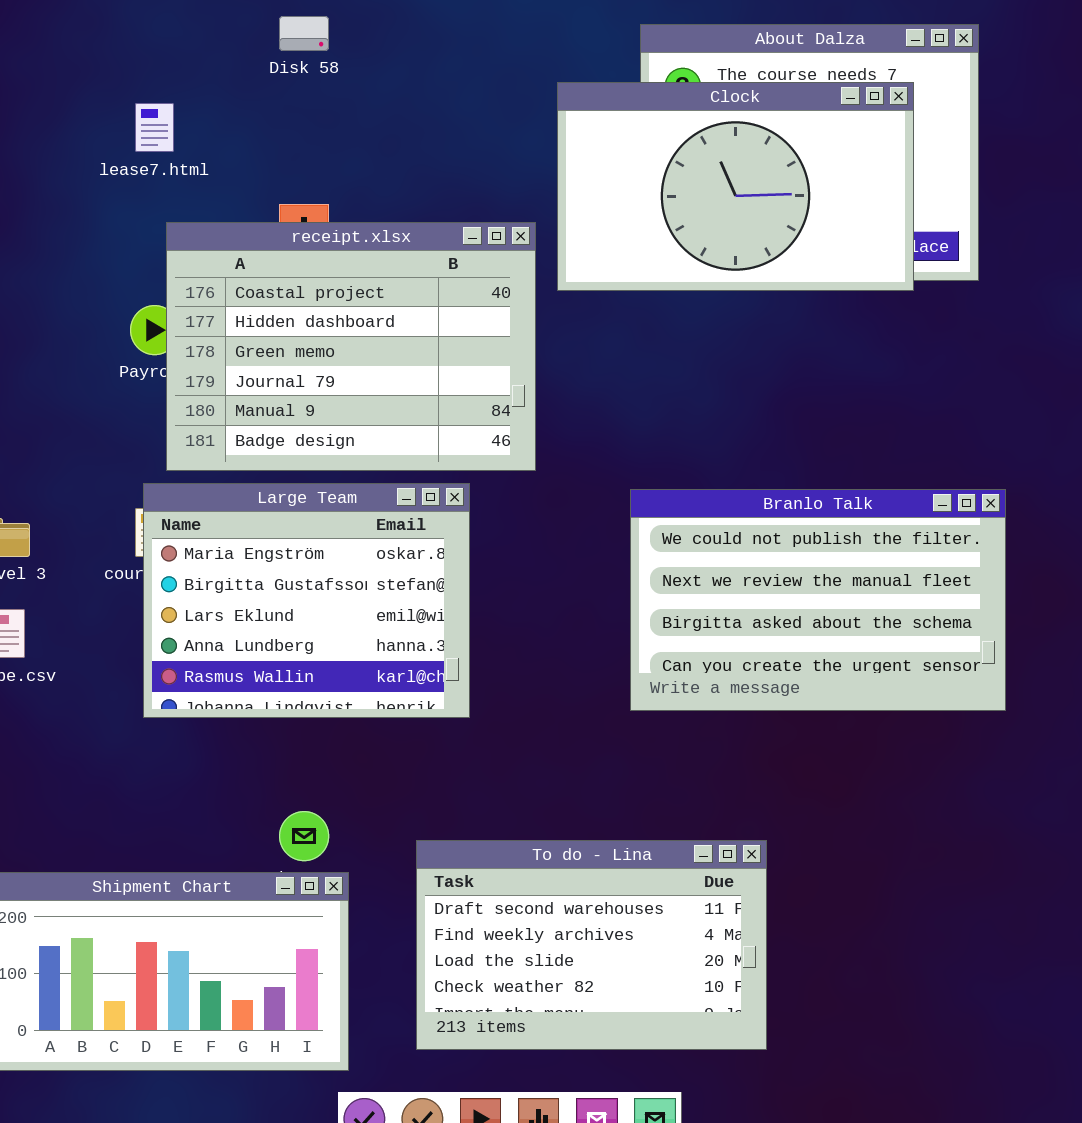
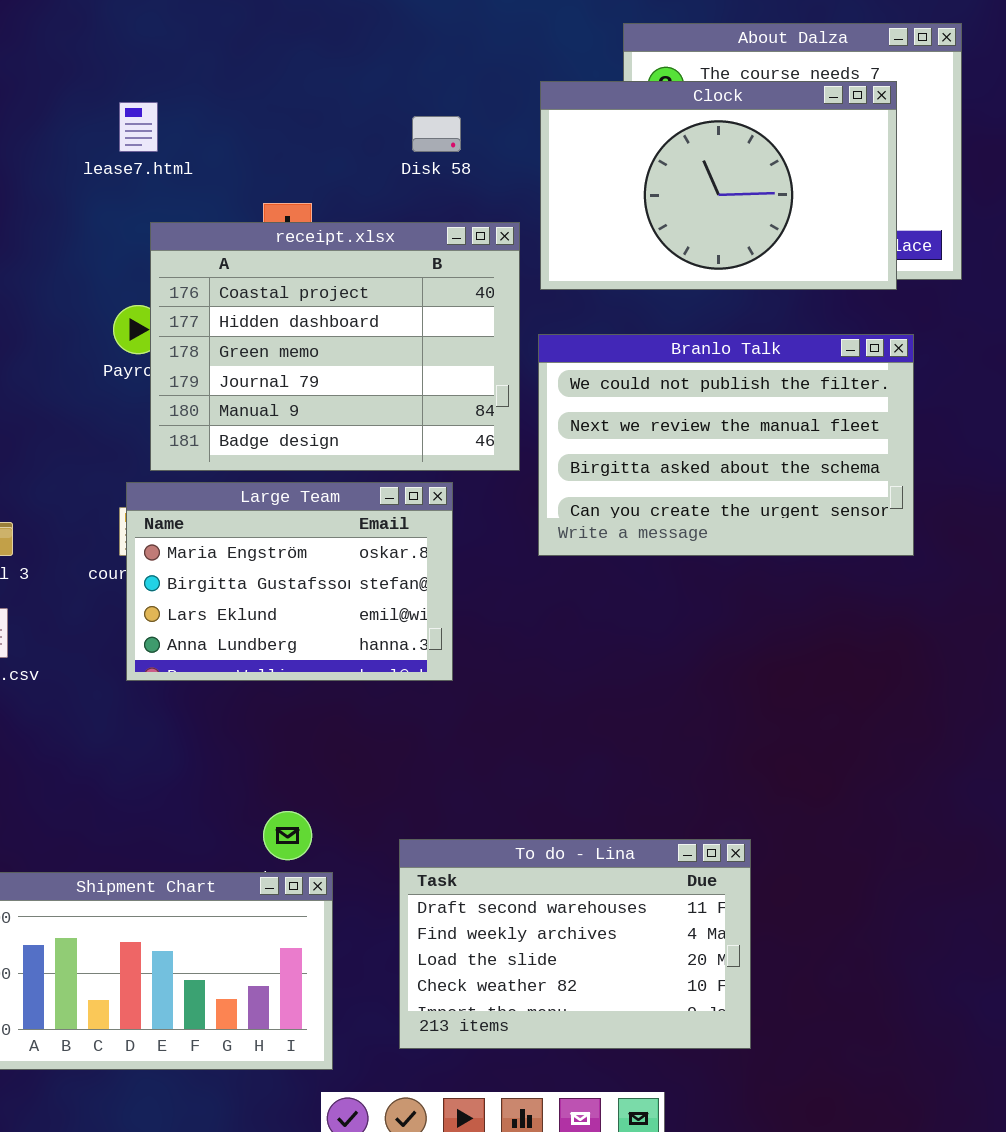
Disk 58: [279,16,329,51] -> [412,116,461,152], moved
Large Team: [143,483,470,718] -> [126,482,453,681], resized
Branlo Talk: [630,489,1006,711] -> [538,334,914,556], moved

